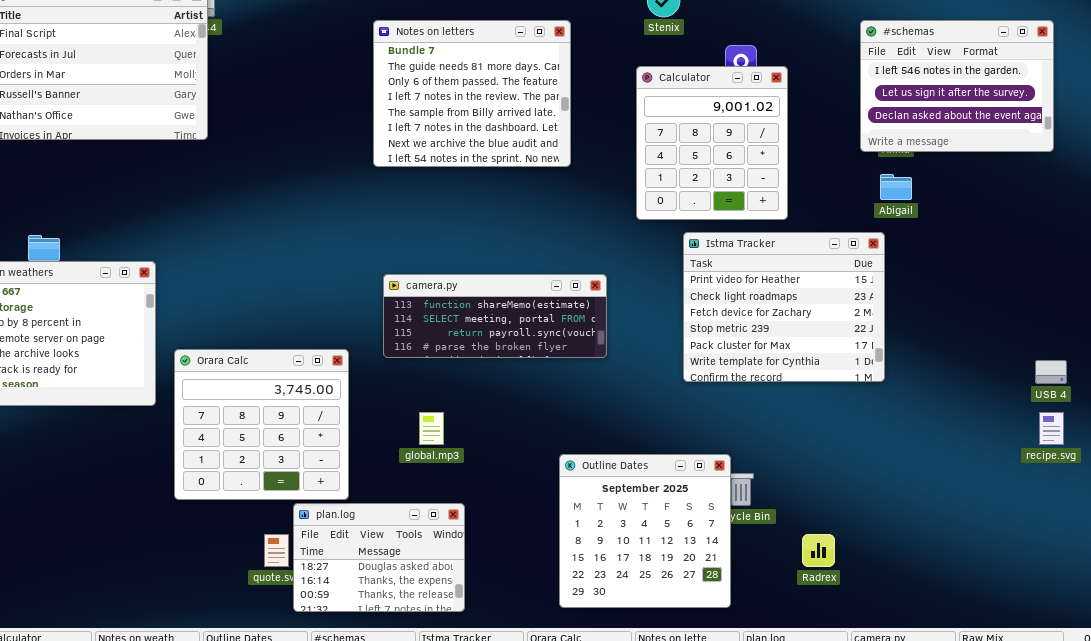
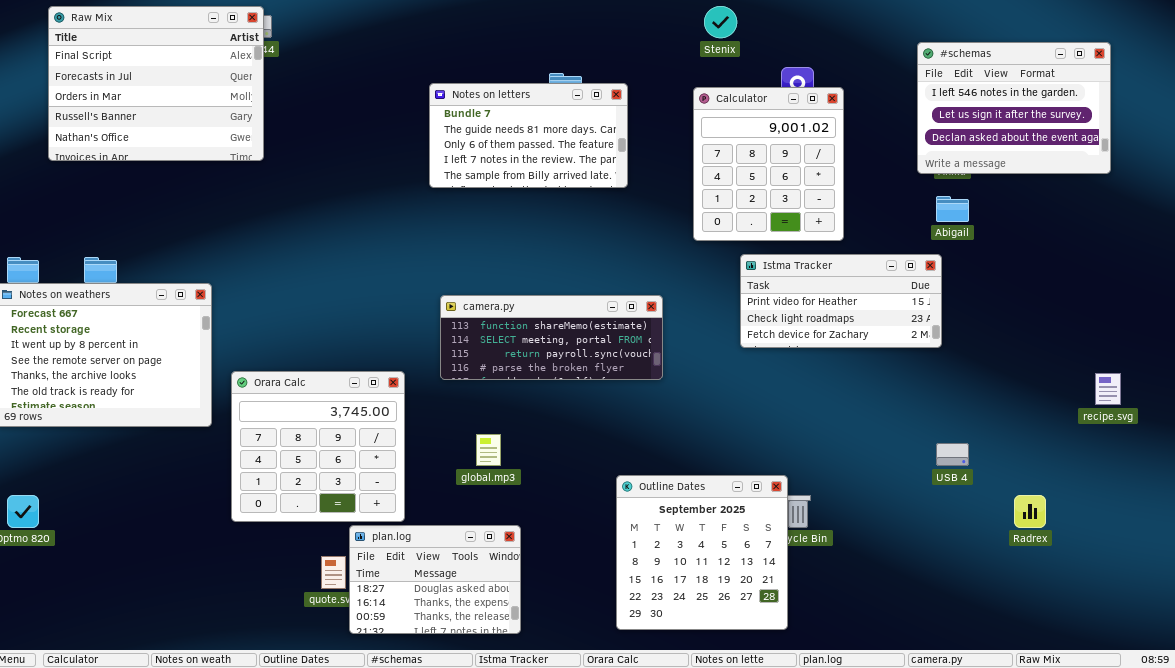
Notes on letters: [373,20,571,167] -> [429,83,628,188], resized
Istma Tracker: [683,232,885,382] -> [740,254,942,348], resized
USB 4: [1035,360,1067,384] -> [936,443,969,466], moved
recipe.svg: [1039,412,1064,445] -> [1095,373,1121,405], moved
Radrex: [802,534,835,567] -> [1014,495,1046,528], moved

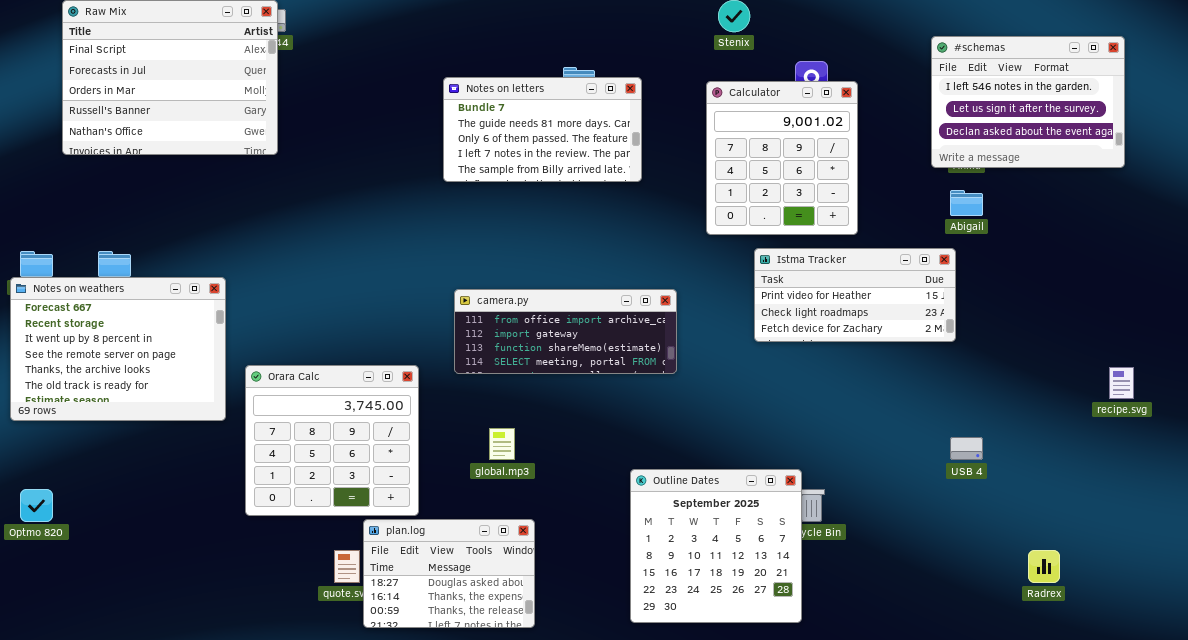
camera.py: [440,295,663,380] -> [454,289,677,374], scrolled up 2 rows
Radrex: [1014,495,1046,528] -> [1028,550,1060,583], moved

